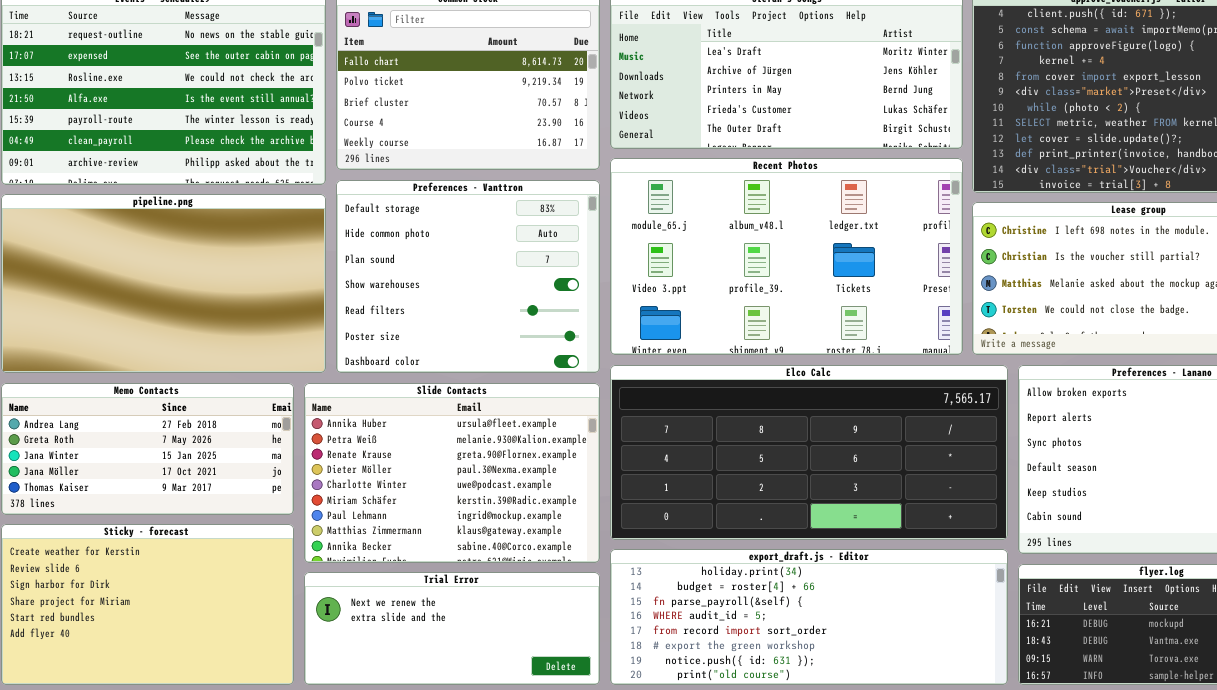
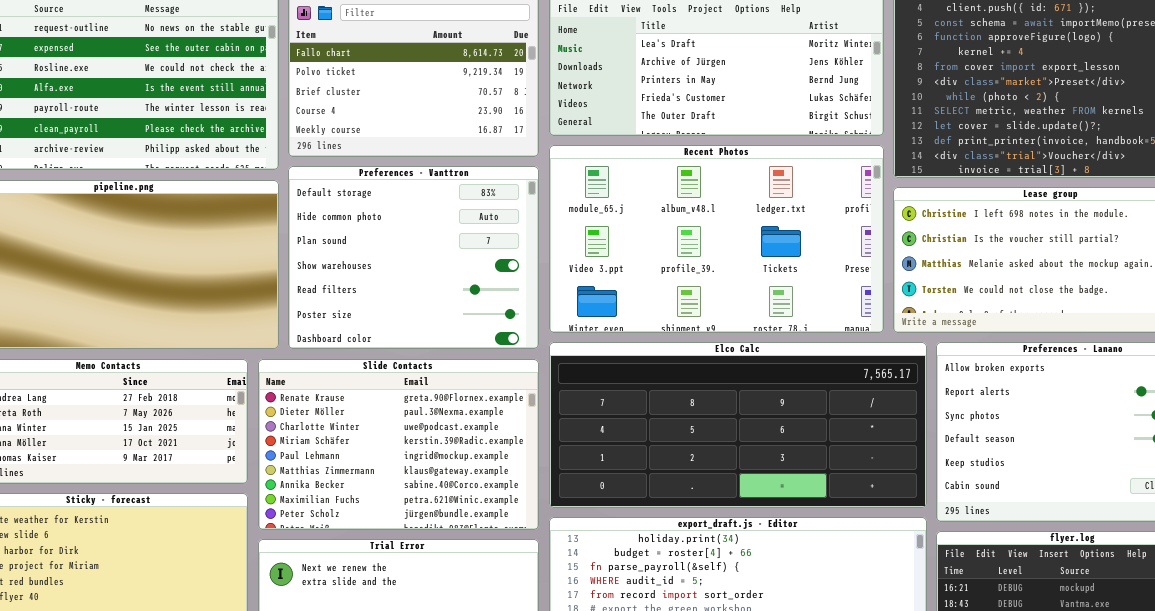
Slide Contacts: [304,383,600,563] -> [258,359,539,530], scrolled down 2 rows

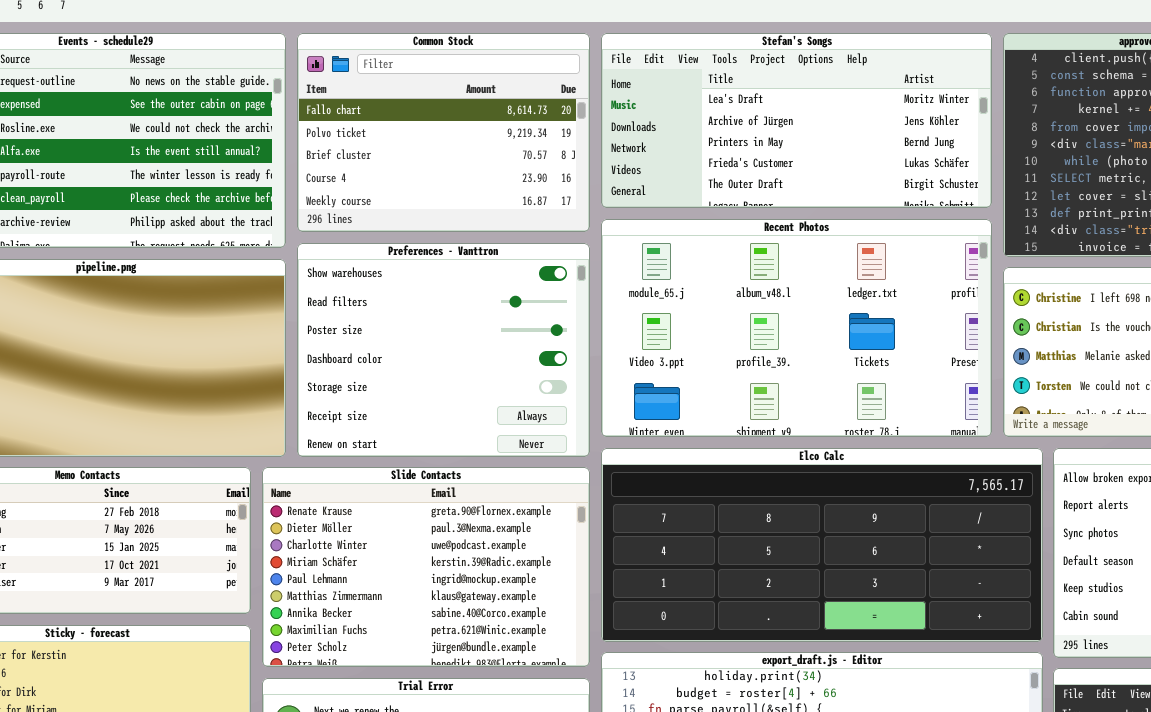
Preferences - Vanttron: [288,166,539,349] -> [297,243,590,457], scrolled down 3 rows

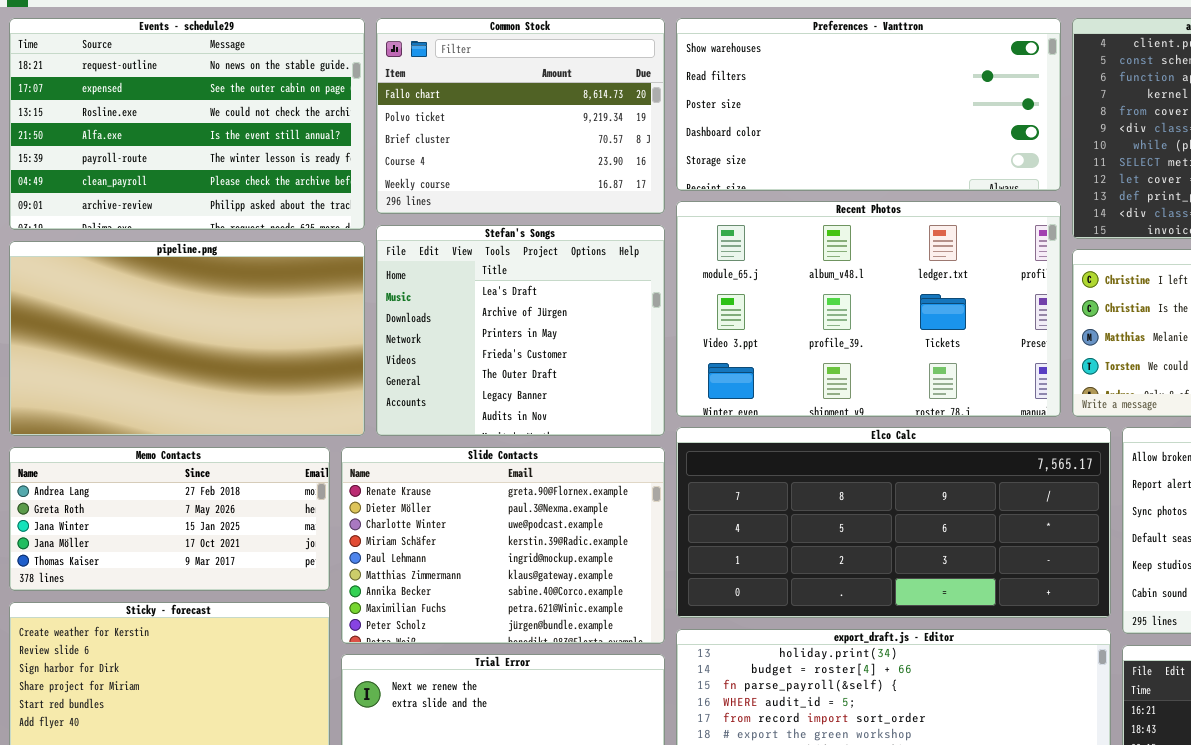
Stefan's Songs: [601,33,992,208] -> [376,225,665,436], moved, resized
Preferences - Vanttron: [297,243,590,457] -> [676,18,1061,191], moved, resized

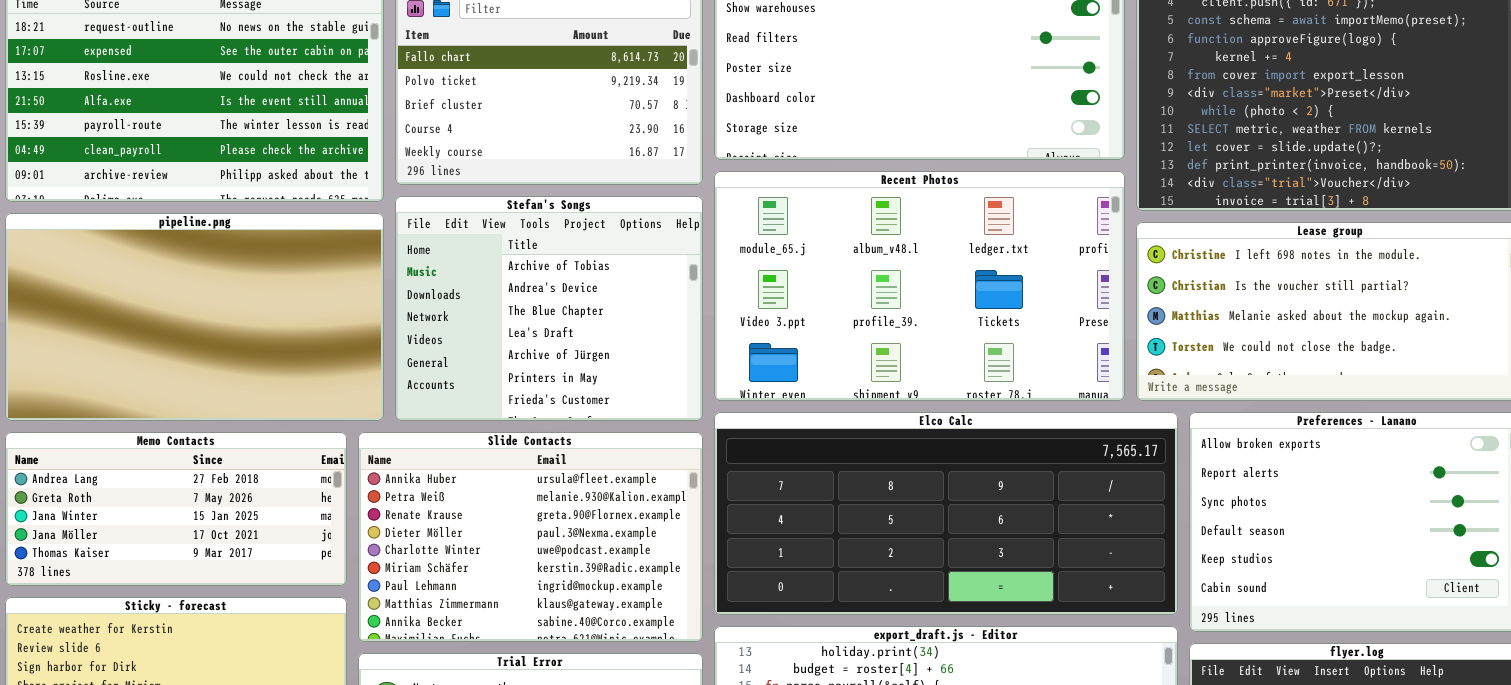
Stefan's Songs: [376,225,665,436] -> [395,196,703,421], scrolled up 3 rows
Slide Contacts: [341,447,665,644] -> [358,432,703,642], scrolled up 2 rows

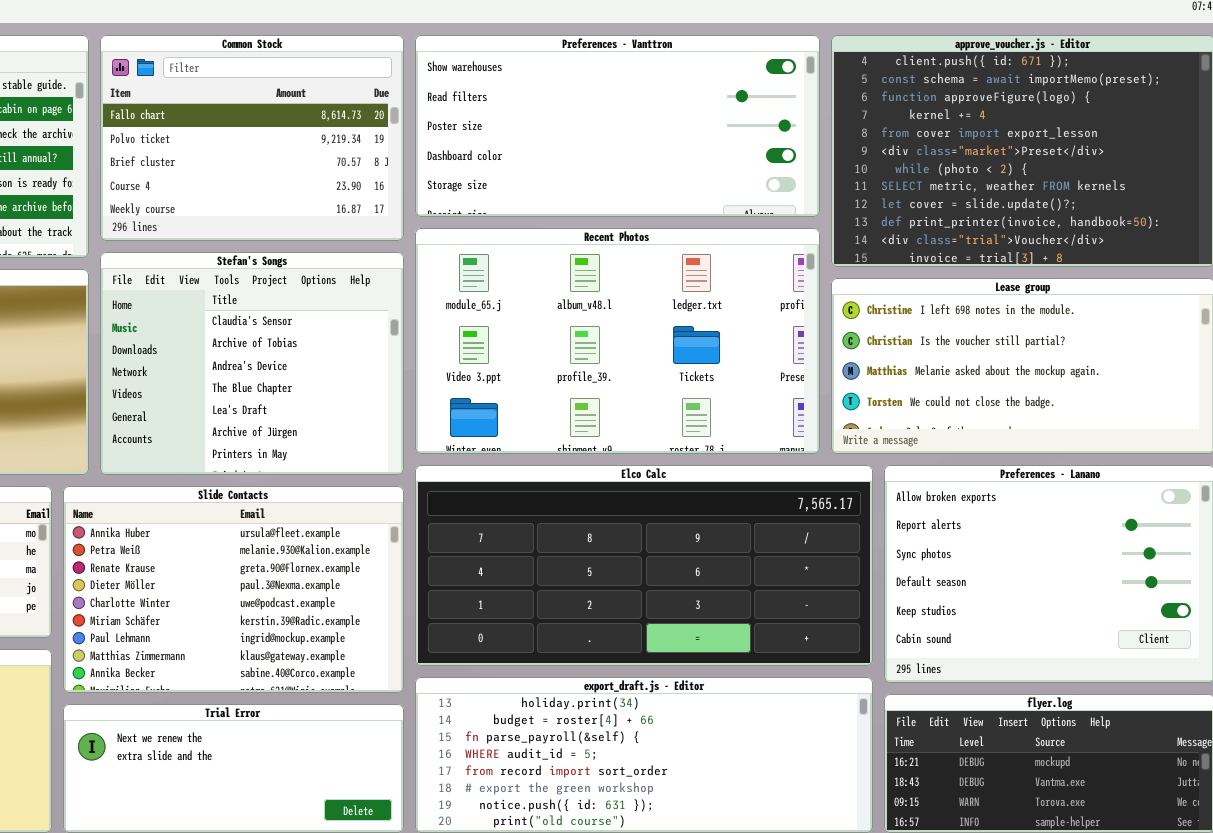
Stefan's Songs: [395,196,703,421] -> [100,252,404,475], scrolled up 1 row

